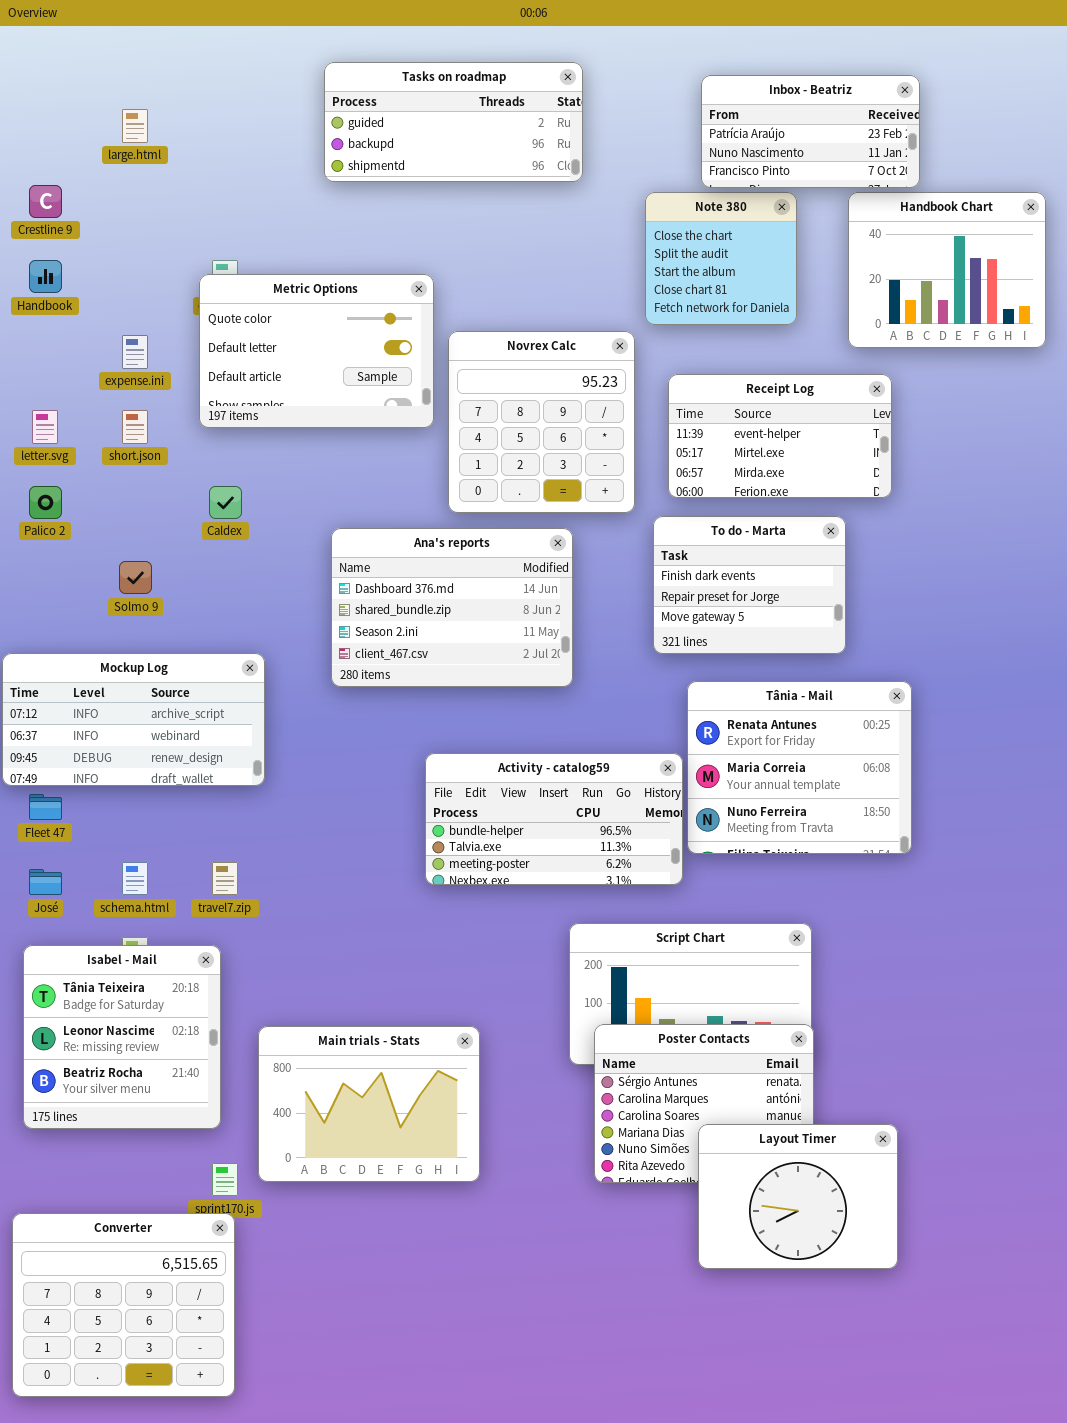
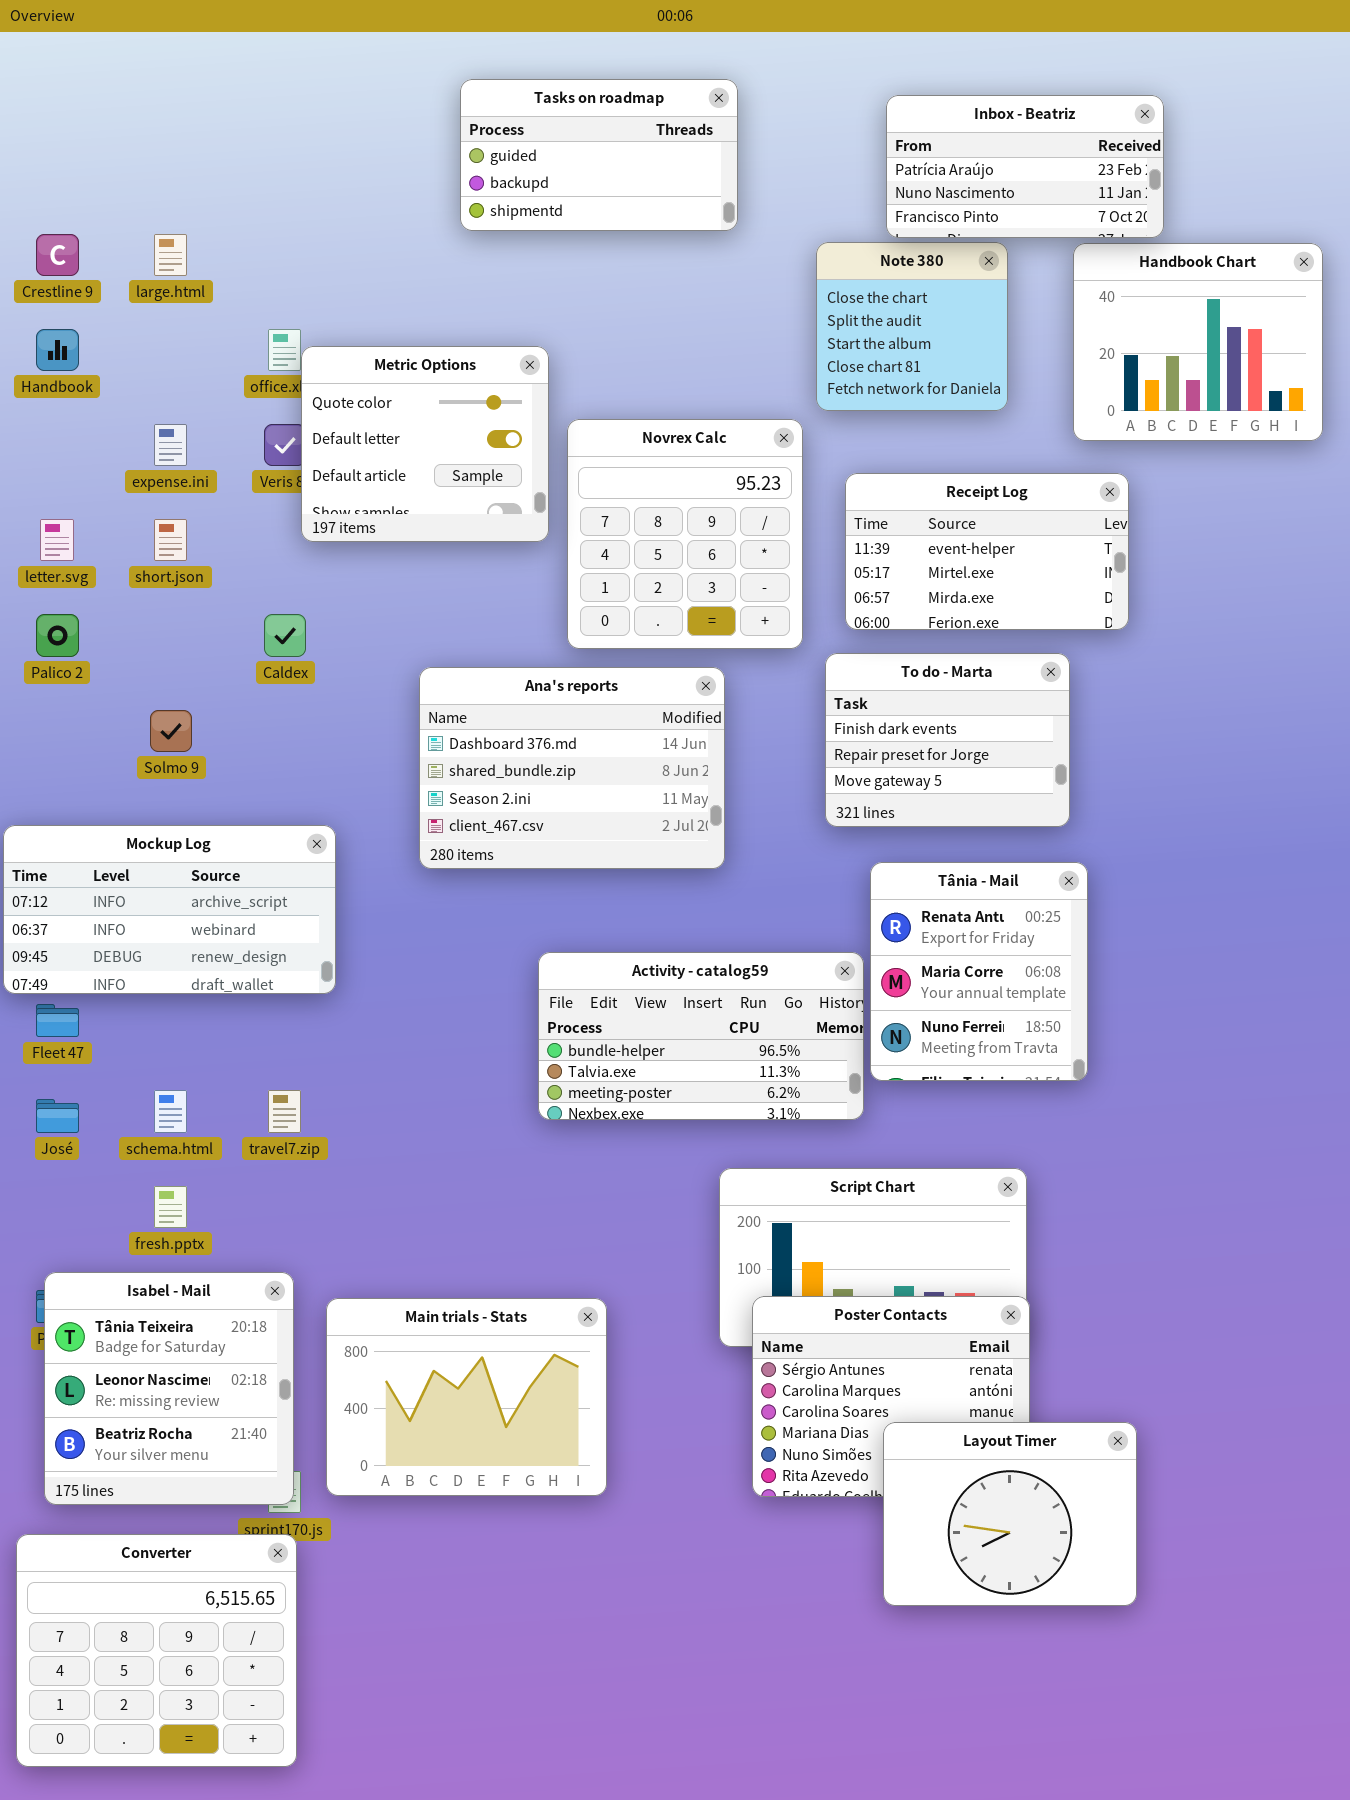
Tasks on roadmap: [324,62,583,182] -> [460,79,738,231], resized
large.html: [122,109,148,143] -> [154,234,187,276], moved
Metric Options: [199,274,434,428] -> [301,346,549,542], resized
Tânia - Mail: [687,681,912,854] -> [870,862,1088,1081], resized
Isabel - Mail: [23,945,221,1129] -> [44,1272,294,1505], moved

